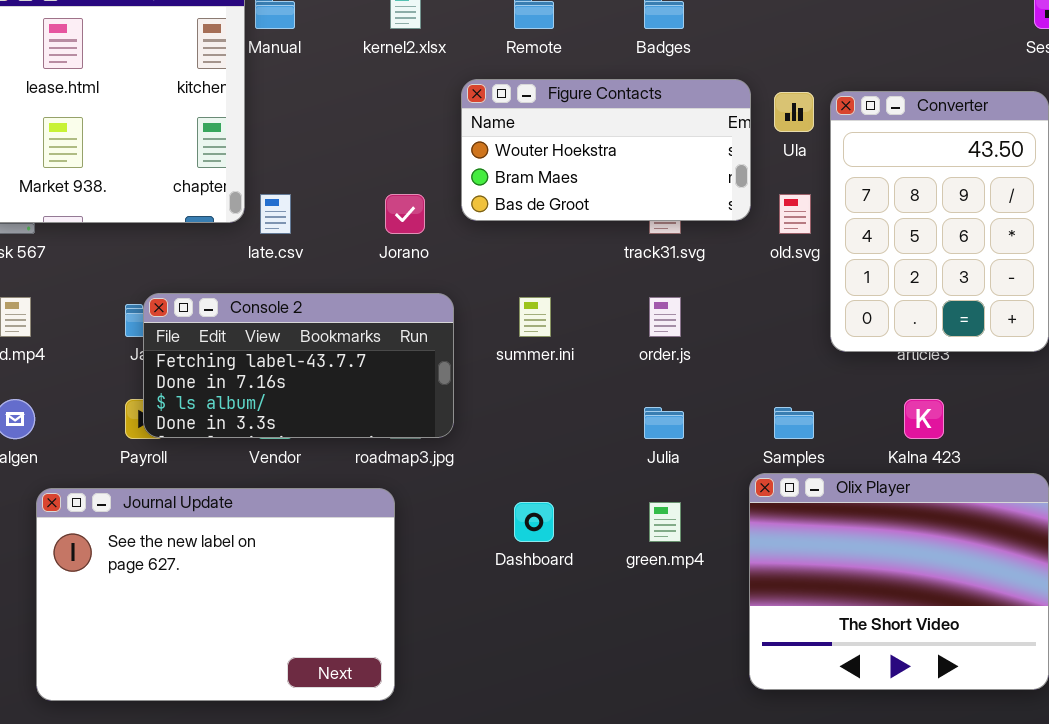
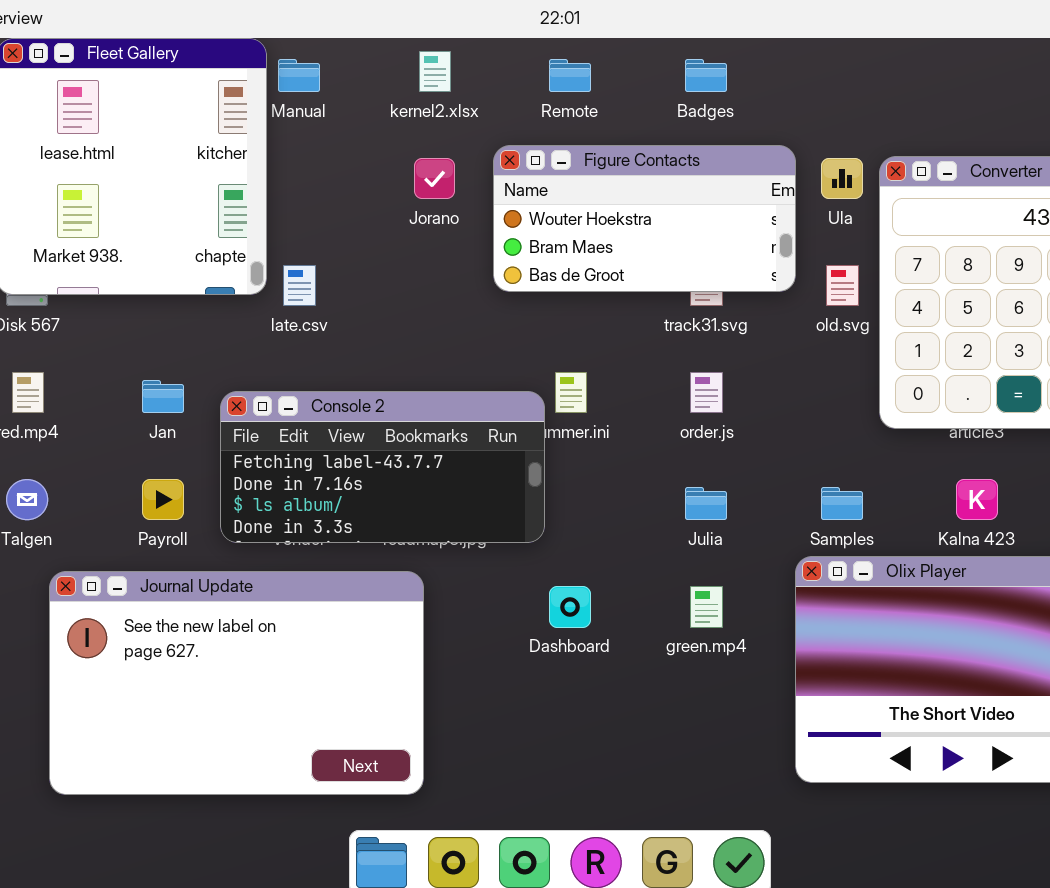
Jorano: [385,194,425,234] -> [414,158,455,199], moved
Console 2: [143,293,454,438] -> [220,391,545,543], moved

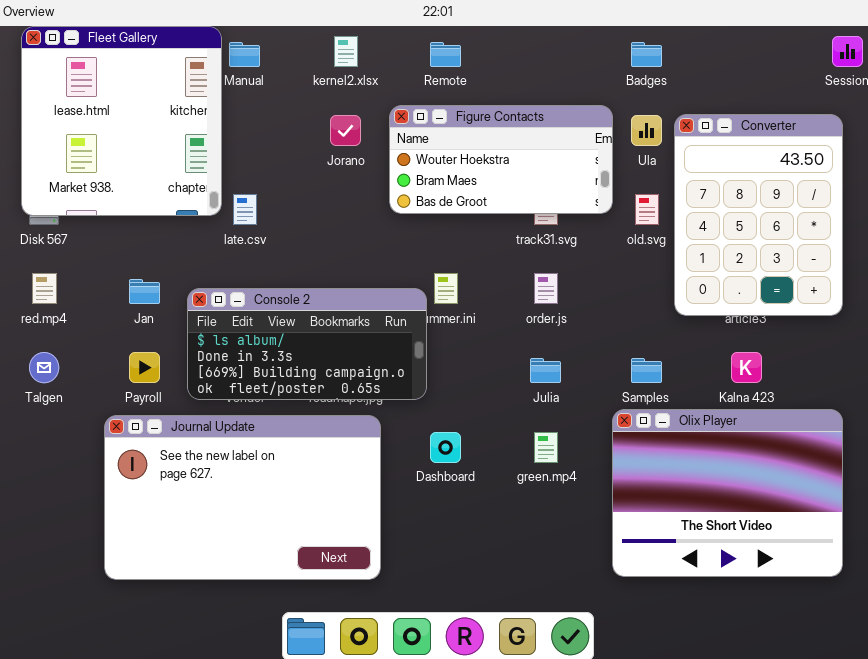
Badges: [685,59,727,92] -> [631,42,662,67], moved
Console 2: [220,391,545,543] -> [187,288,427,400], scrolled down 2 rows
Journal Update: [49,571,424,795] -> [104,415,381,580], moved

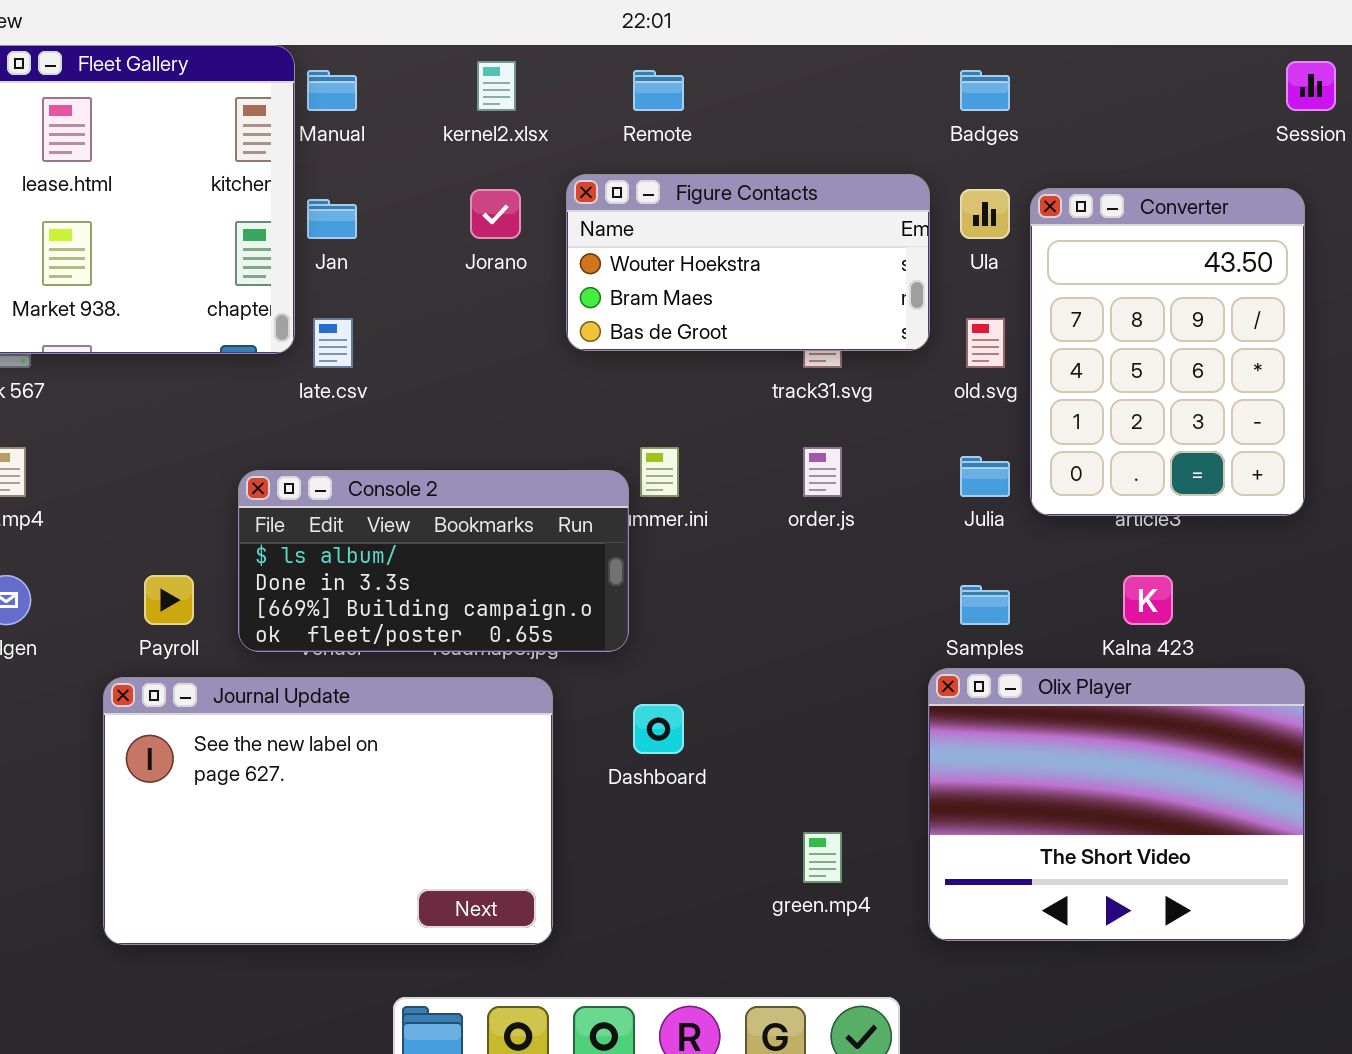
Jan: [129,279,160,304] -> [307,199,357,239], moved
Julia: [530,358,561,383] -> [960,456,1010,497], moved
green.mp4: [534,432,558,463] -> [803,832,842,883], moved

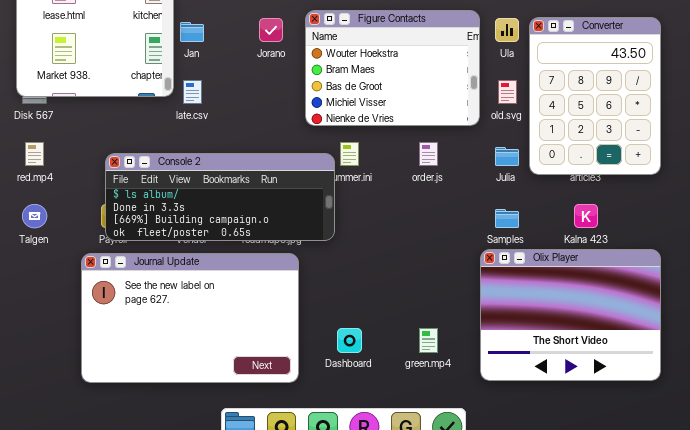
Figure Contacts: [566,174,930,351] -> [305,10,480,126], resized
Console 2: [238,470,629,652] -> [105,153,335,241], resized
Dashboard: [633,704,684,754] -> [337,328,362,353], moved

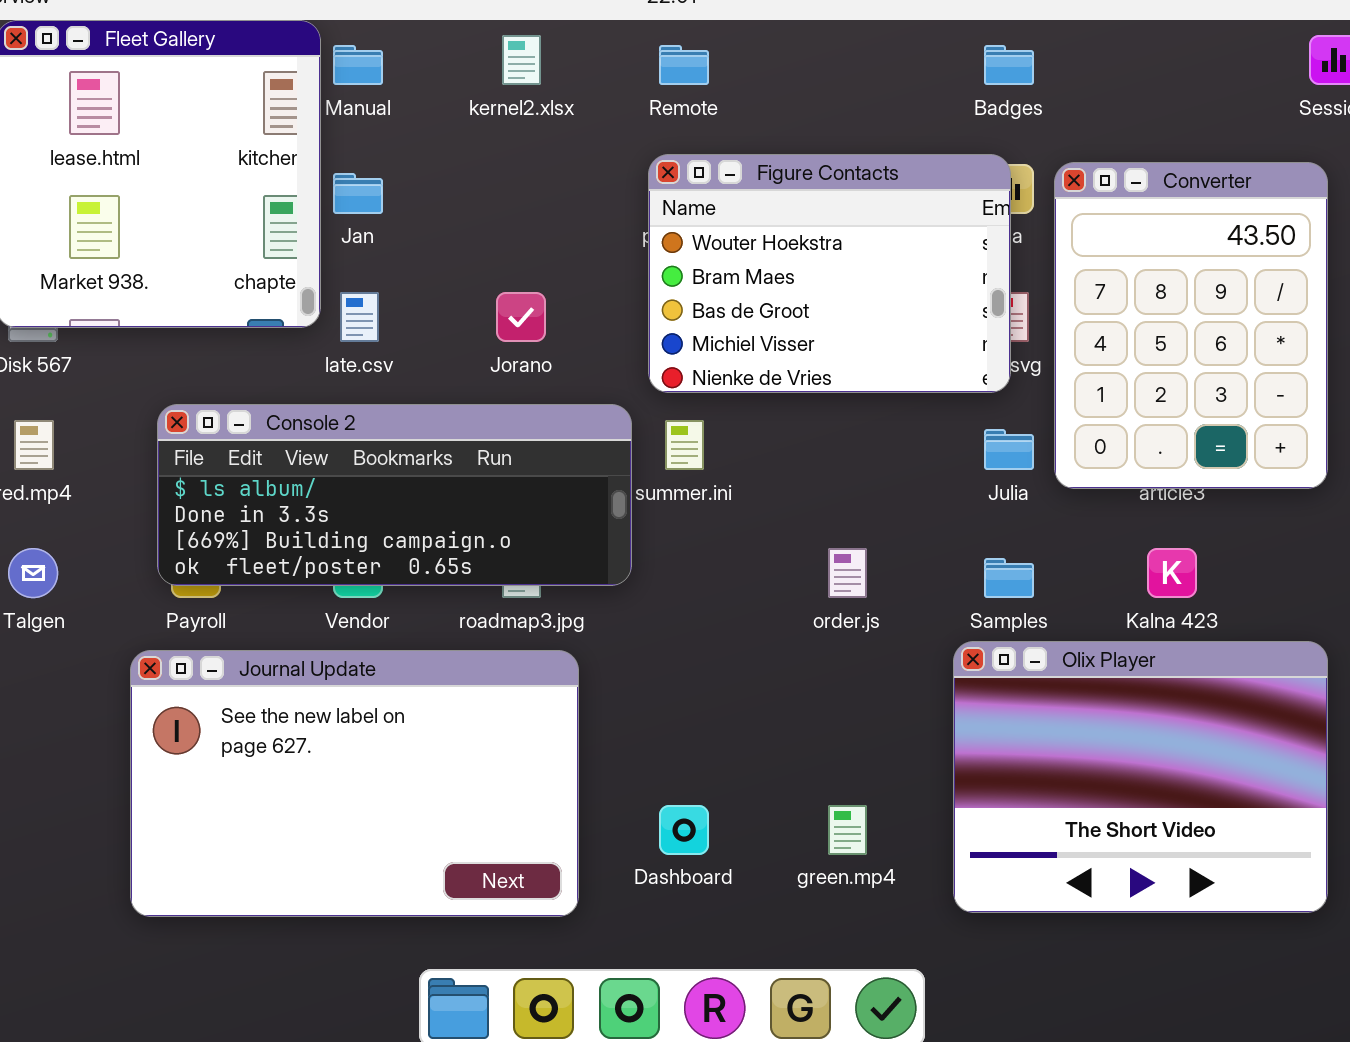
Figure Contacts: [305,10,480,126] -> [648,154,1011,393], moved
Jorano: [259,18,283,42] -> [496,292,546,342], moved
order.js: [419,142,438,166] -> [828,548,867,598], moved
Console 2: [105,153,335,241] -> [157,404,632,586], moved

